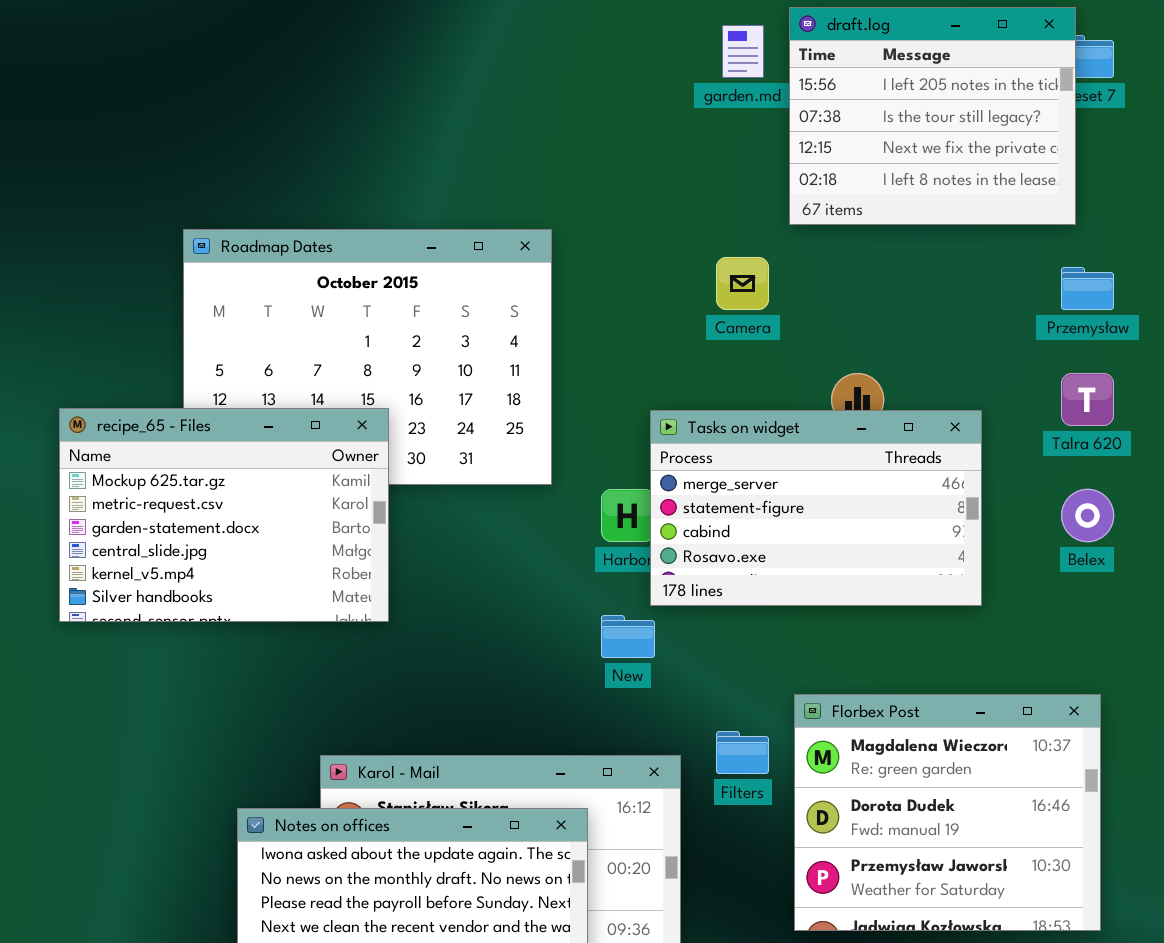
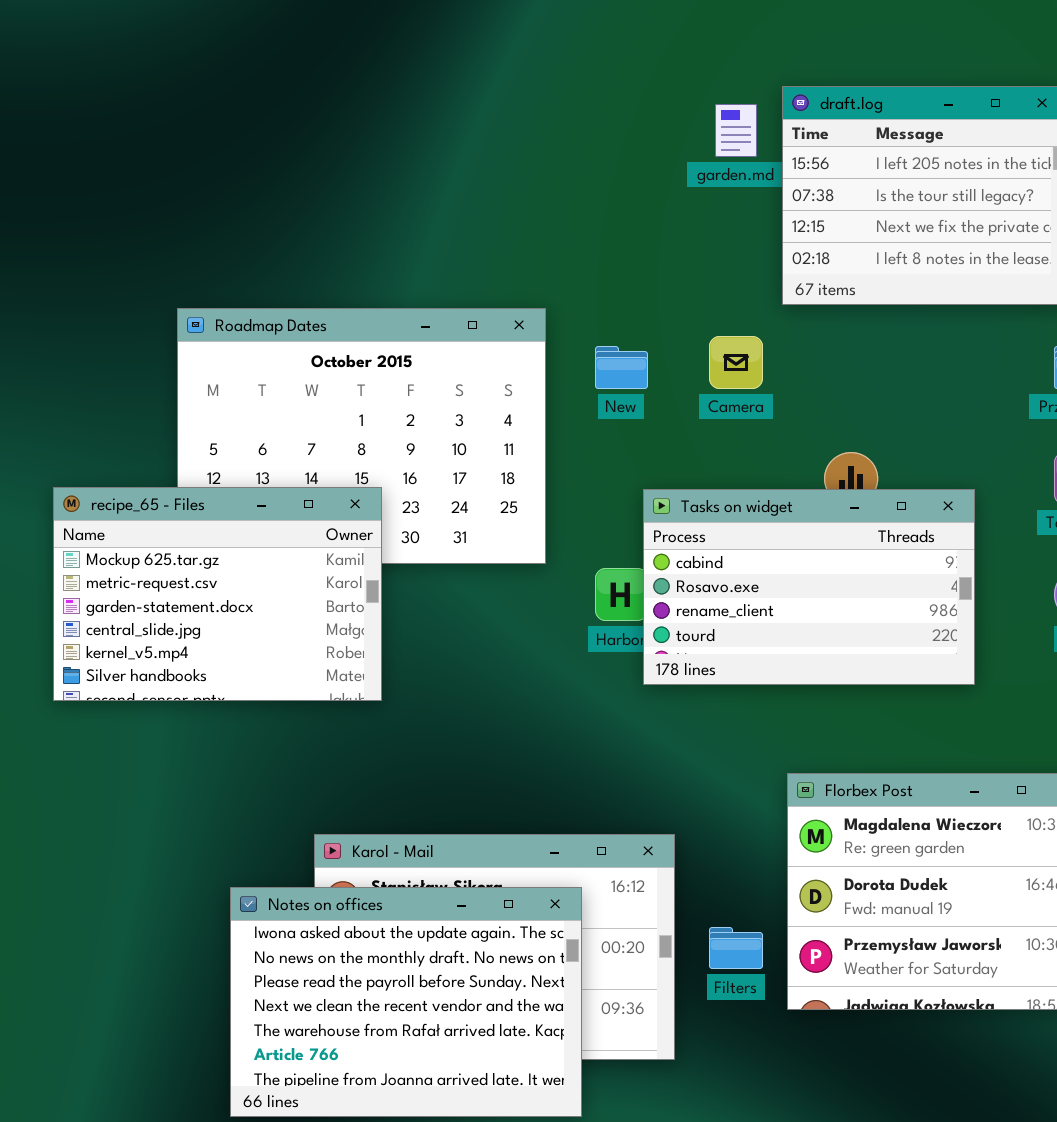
Tasks on widget: [650,410,982,606] -> [643,489,975,685], scrolled down 2 rows
New: [601,615,655,658] -> [595,346,648,389], moved
Filters: [716,731,769,774] -> [709,927,763,969], moved

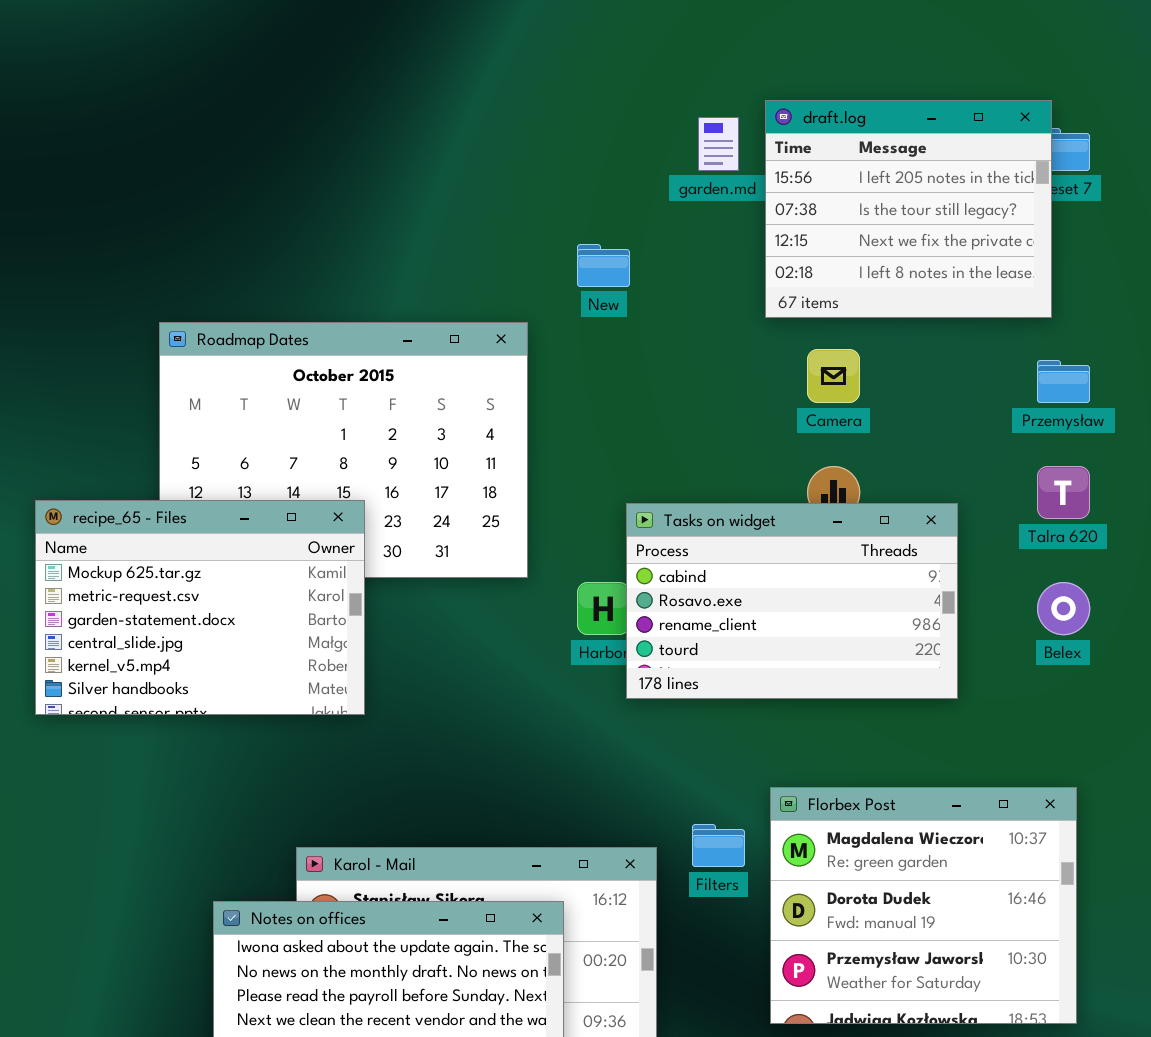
Camera: [709,336,763,389] -> [807,349,860,403], moved
New: [595,346,648,389] -> [577,244,630,287], moved
Filters: [709,927,763,969] -> [692,824,745,867], moved

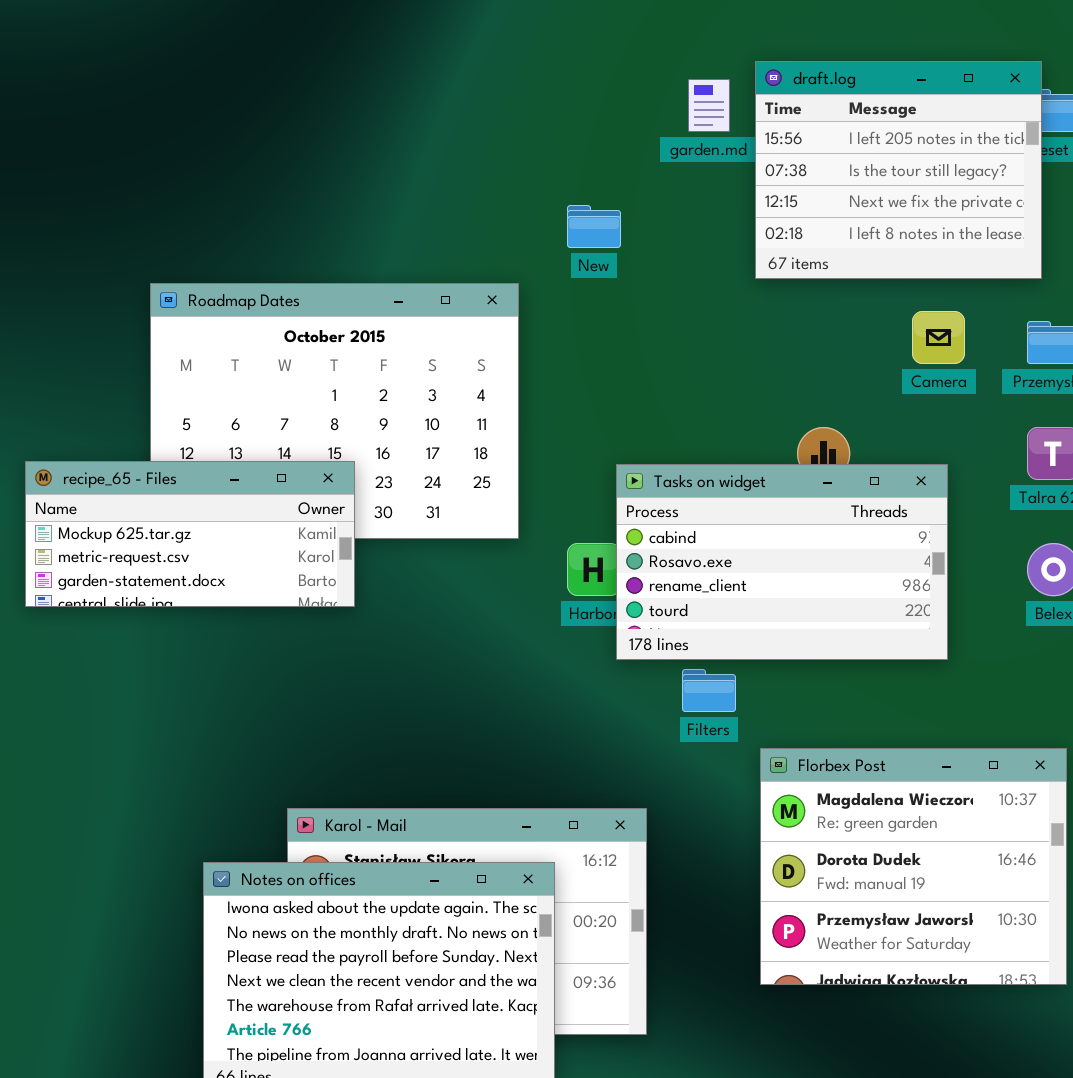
Camera: [807,349,860,403] -> [912,311,965,364], moved
recipe_65 - Files: [35,500,365,715] -> [25,461,355,607], resized
Filters: [692,824,745,867] -> [682,669,736,712], moved

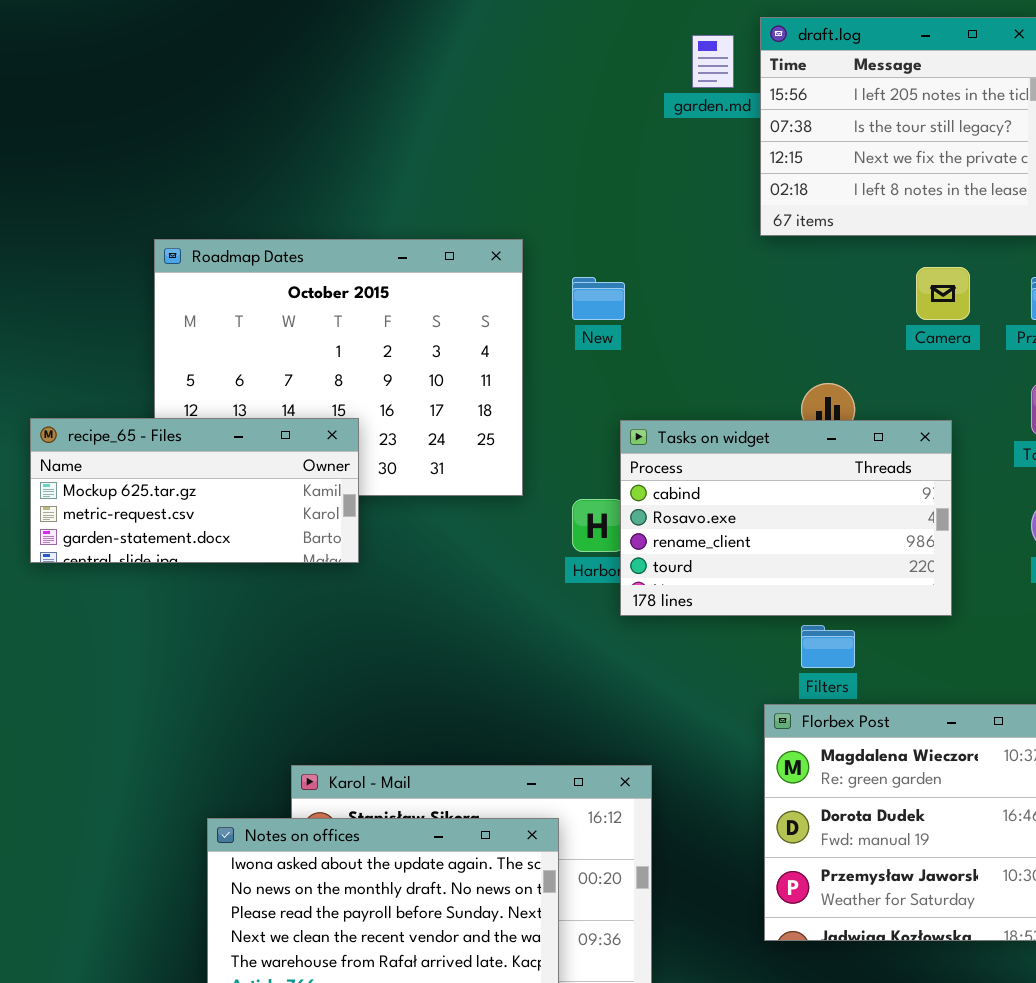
New: [567,205,621,248] -> [572,277,625,320], moved
Filters: [682,669,736,712] -> [801,625,855,668], moved

